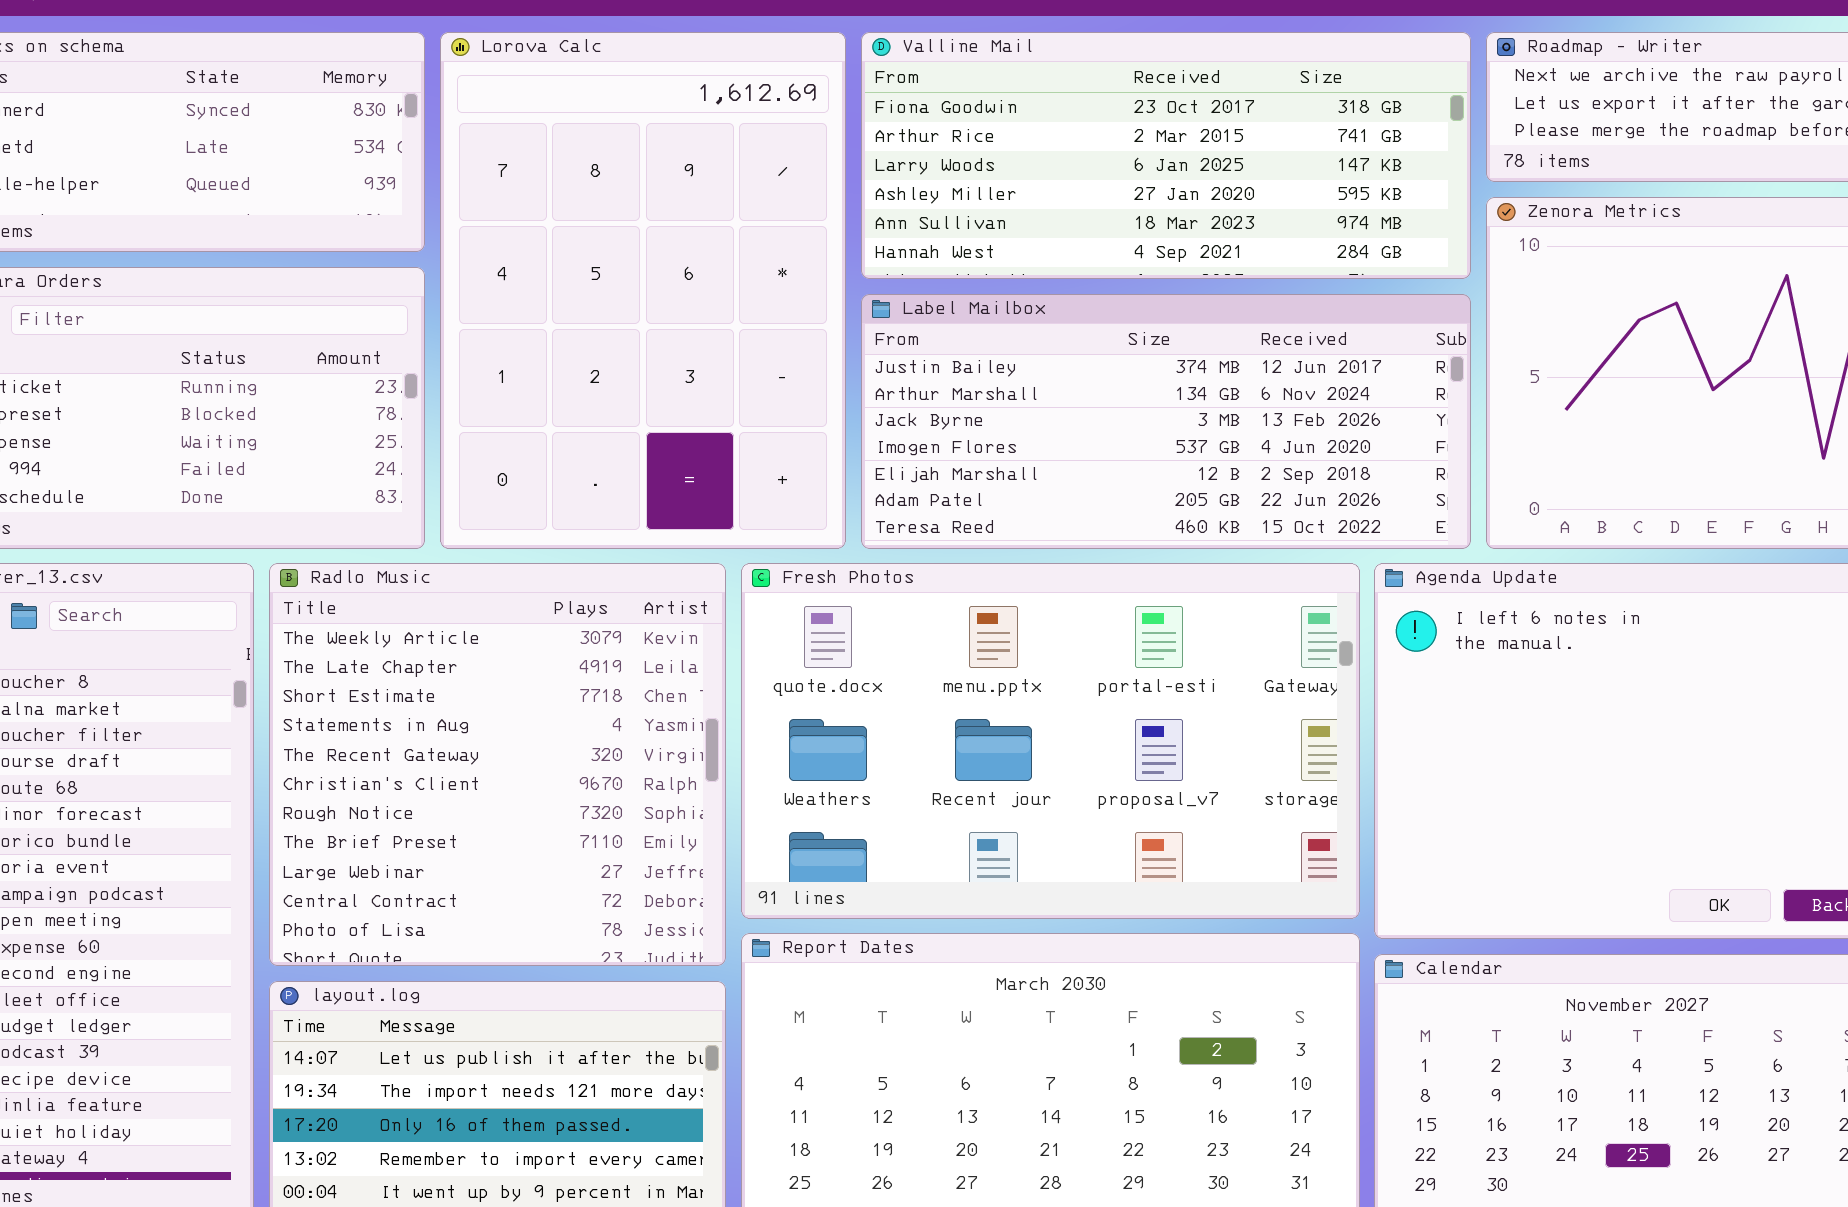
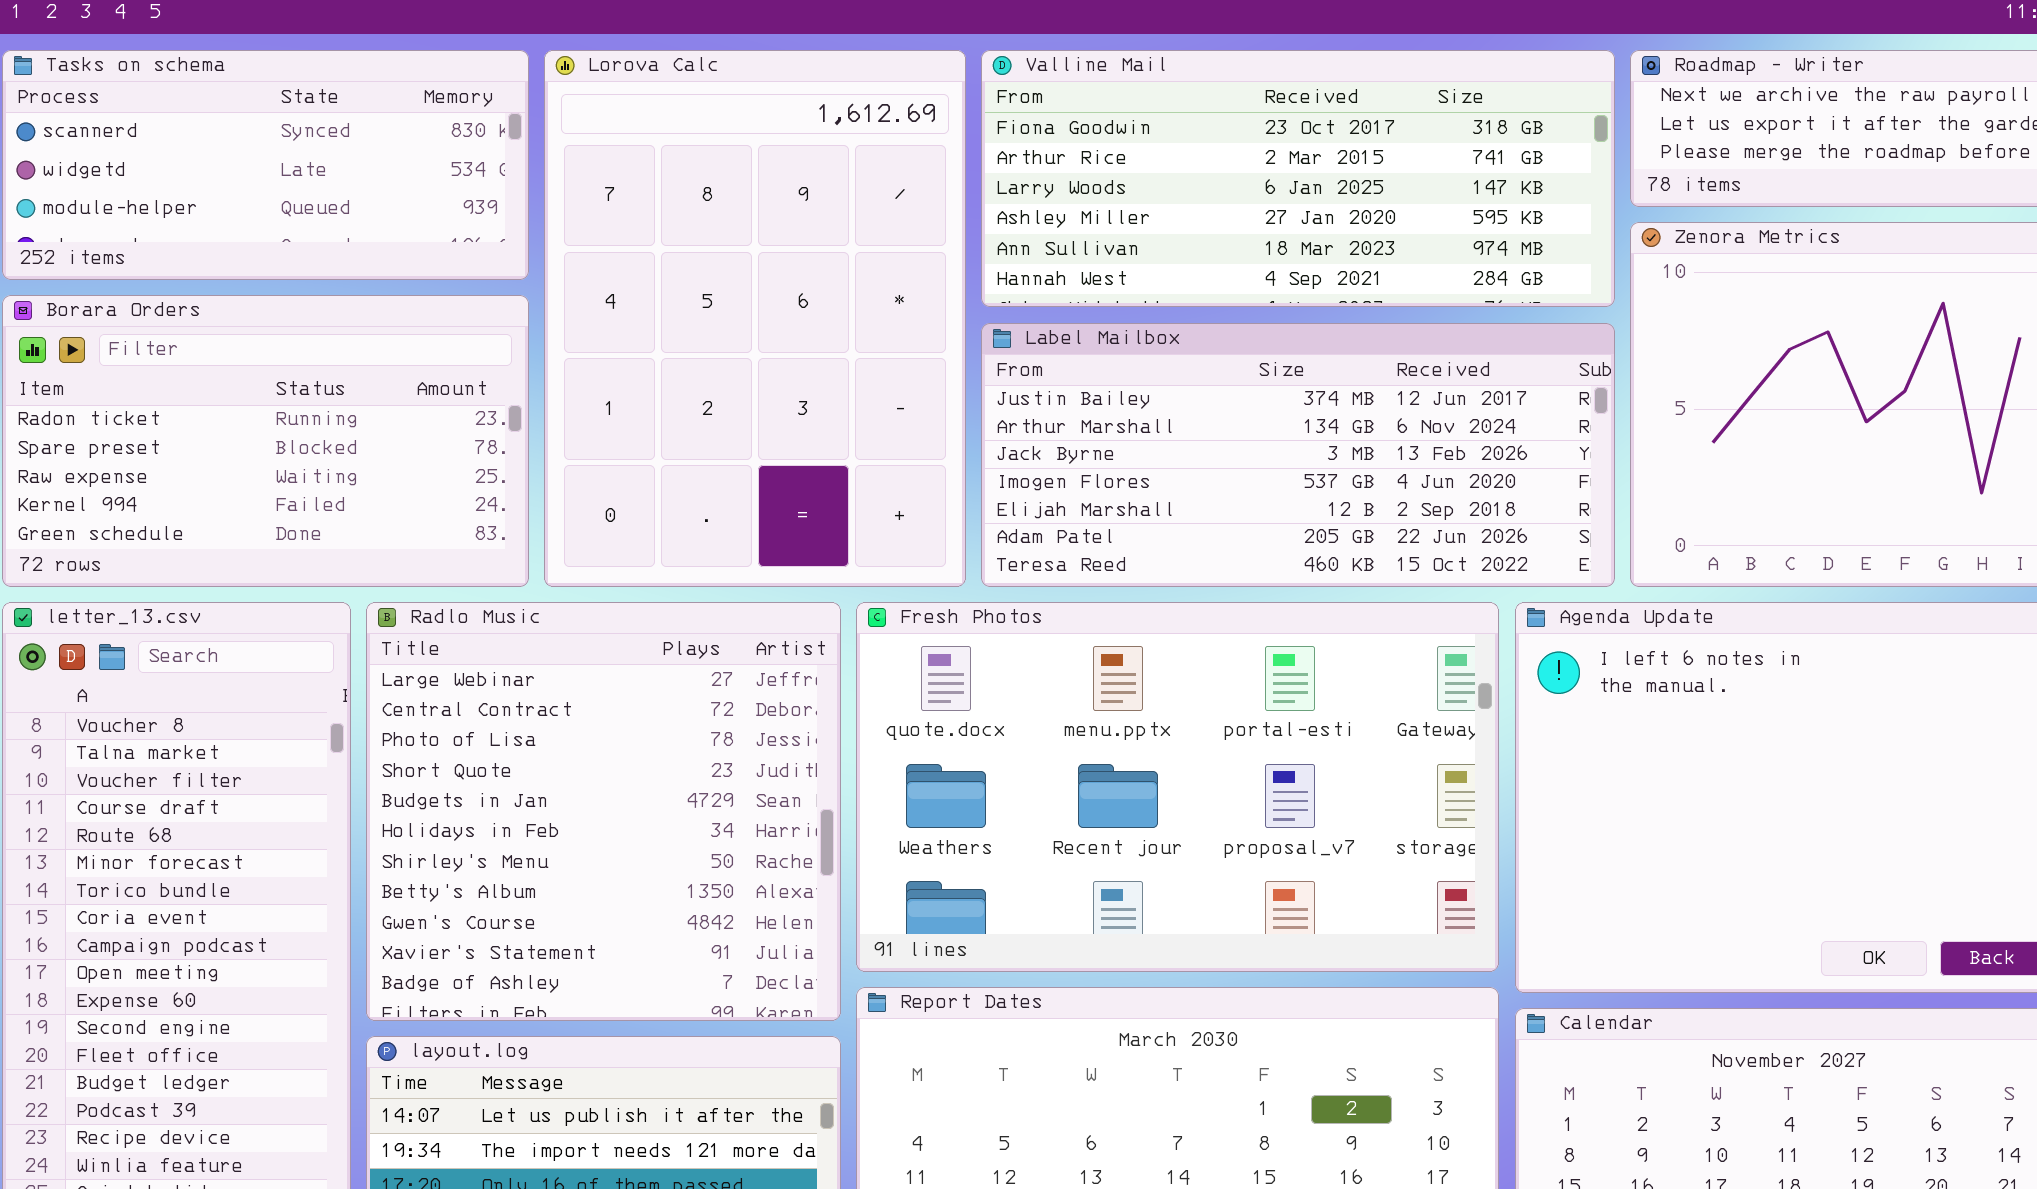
Radlo Music: [269,563,726,966] -> [366,602,841,1021], scrolled down 8 rows

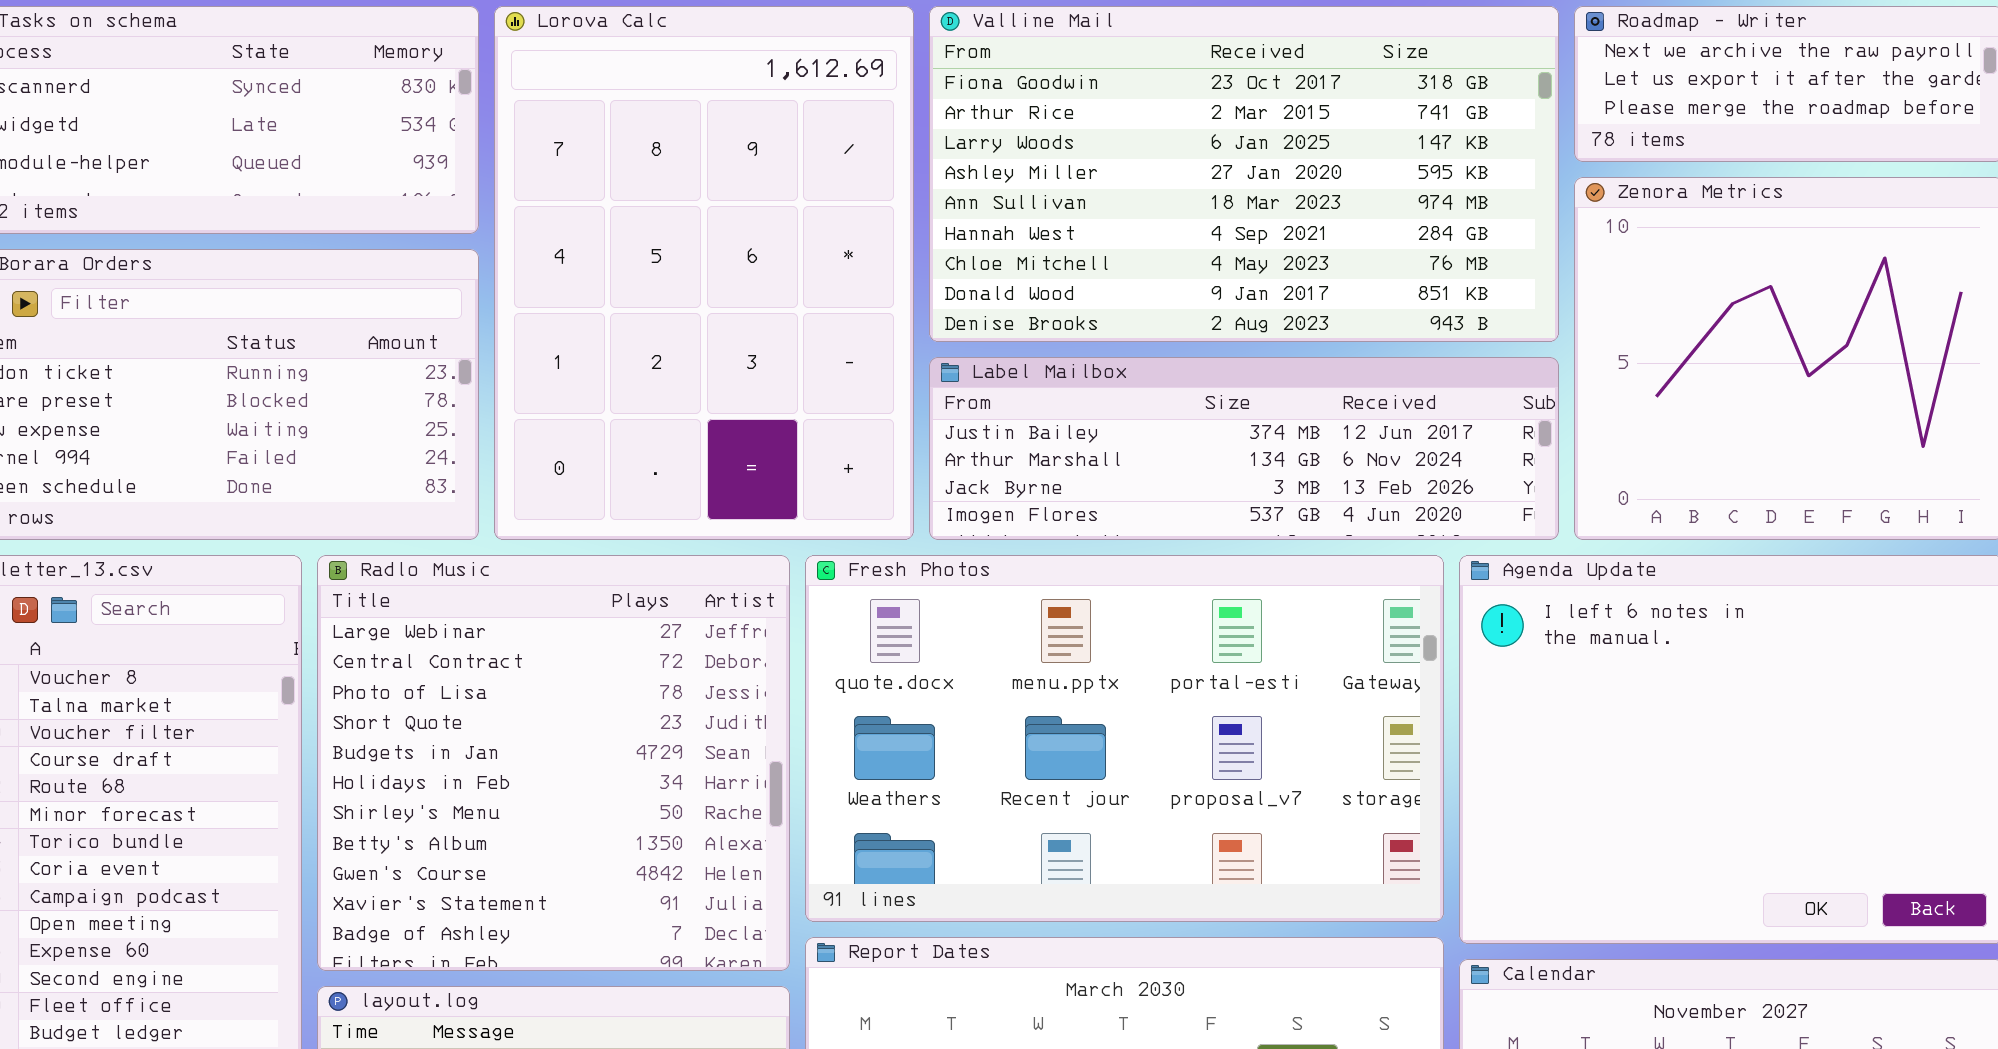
Valline Mail: [981,50,1615,307] -> [929,6,1559,342], resized
Label Mailbox: [981,323,1615,587] -> [929,357,1559,540], resized

